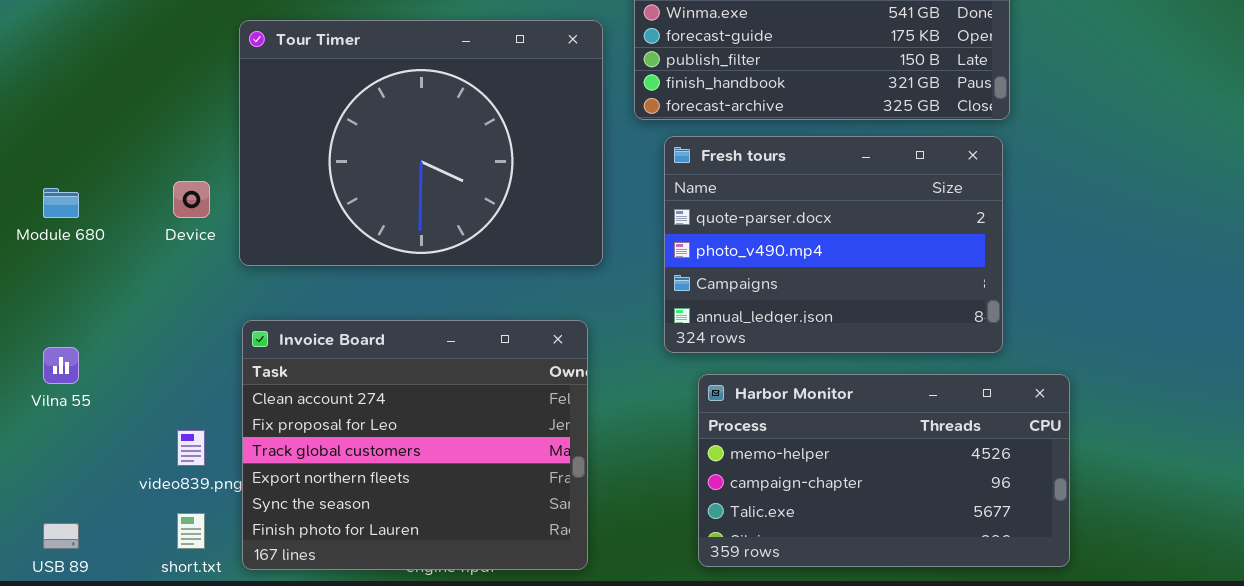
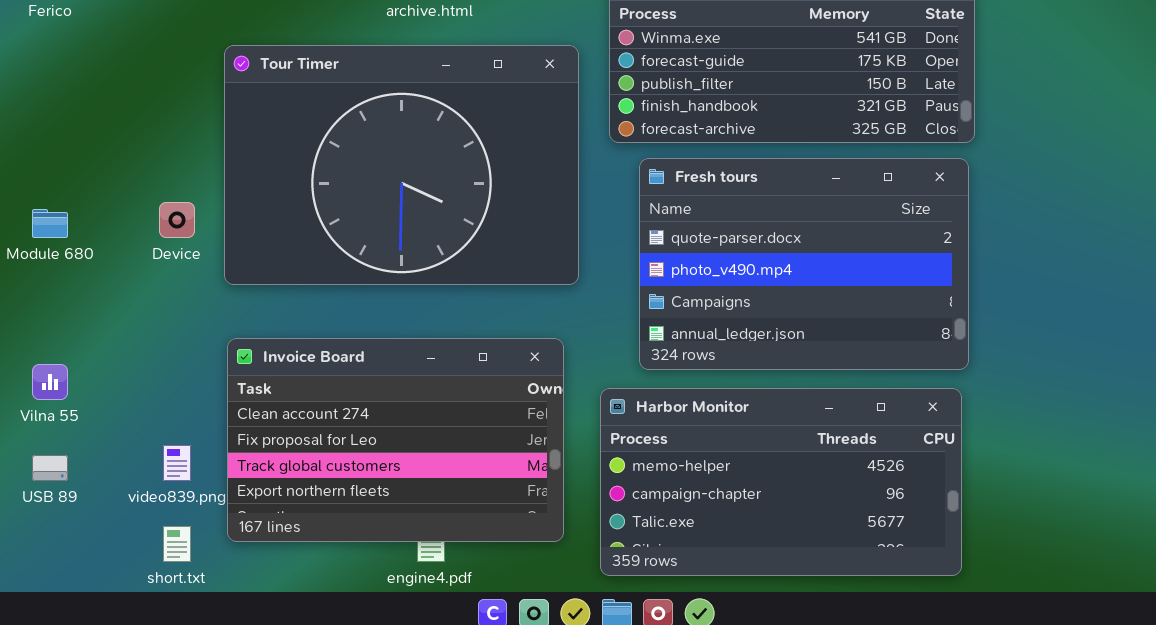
Invoice Board: [242,320,588,570] -> [227,338,564,542], resized
Harbor Monitor: [698,374,1070,567] -> [600,388,962,576], moved
USB 89: [43,523,79,549] -> [32,455,68,481], moved

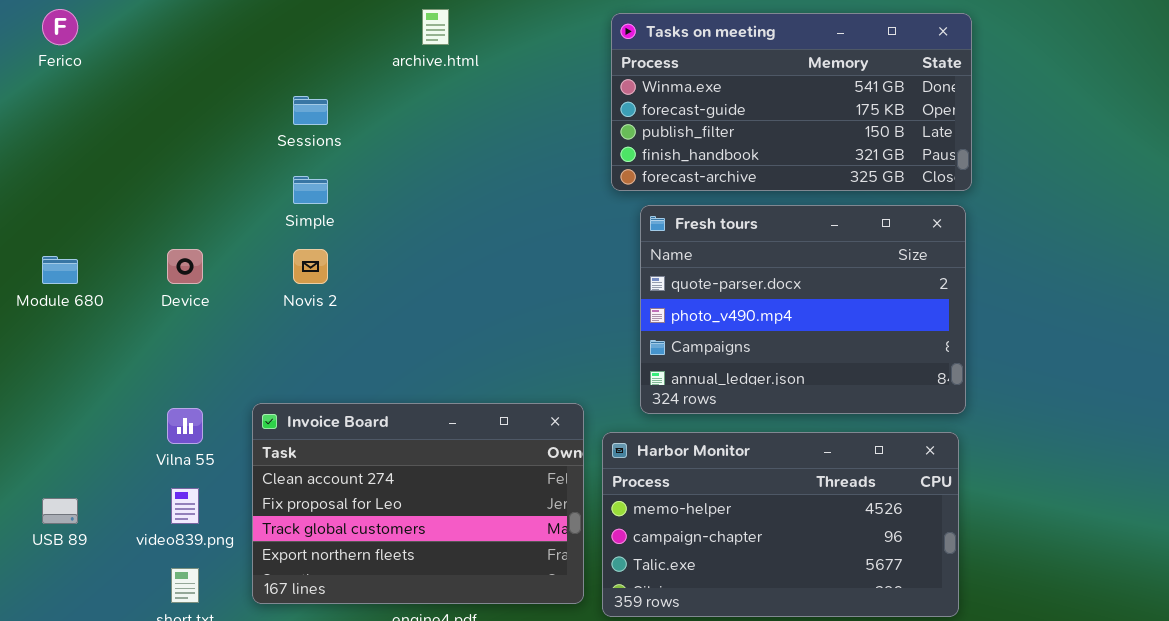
Tour Timer: [224,45,579,285] -> none, closed
Invoice Board: [227,338,564,542] -> [252,403,584,604], moved
Vilna 55: [32,364,68,400] -> [167,408,203,444], moved

